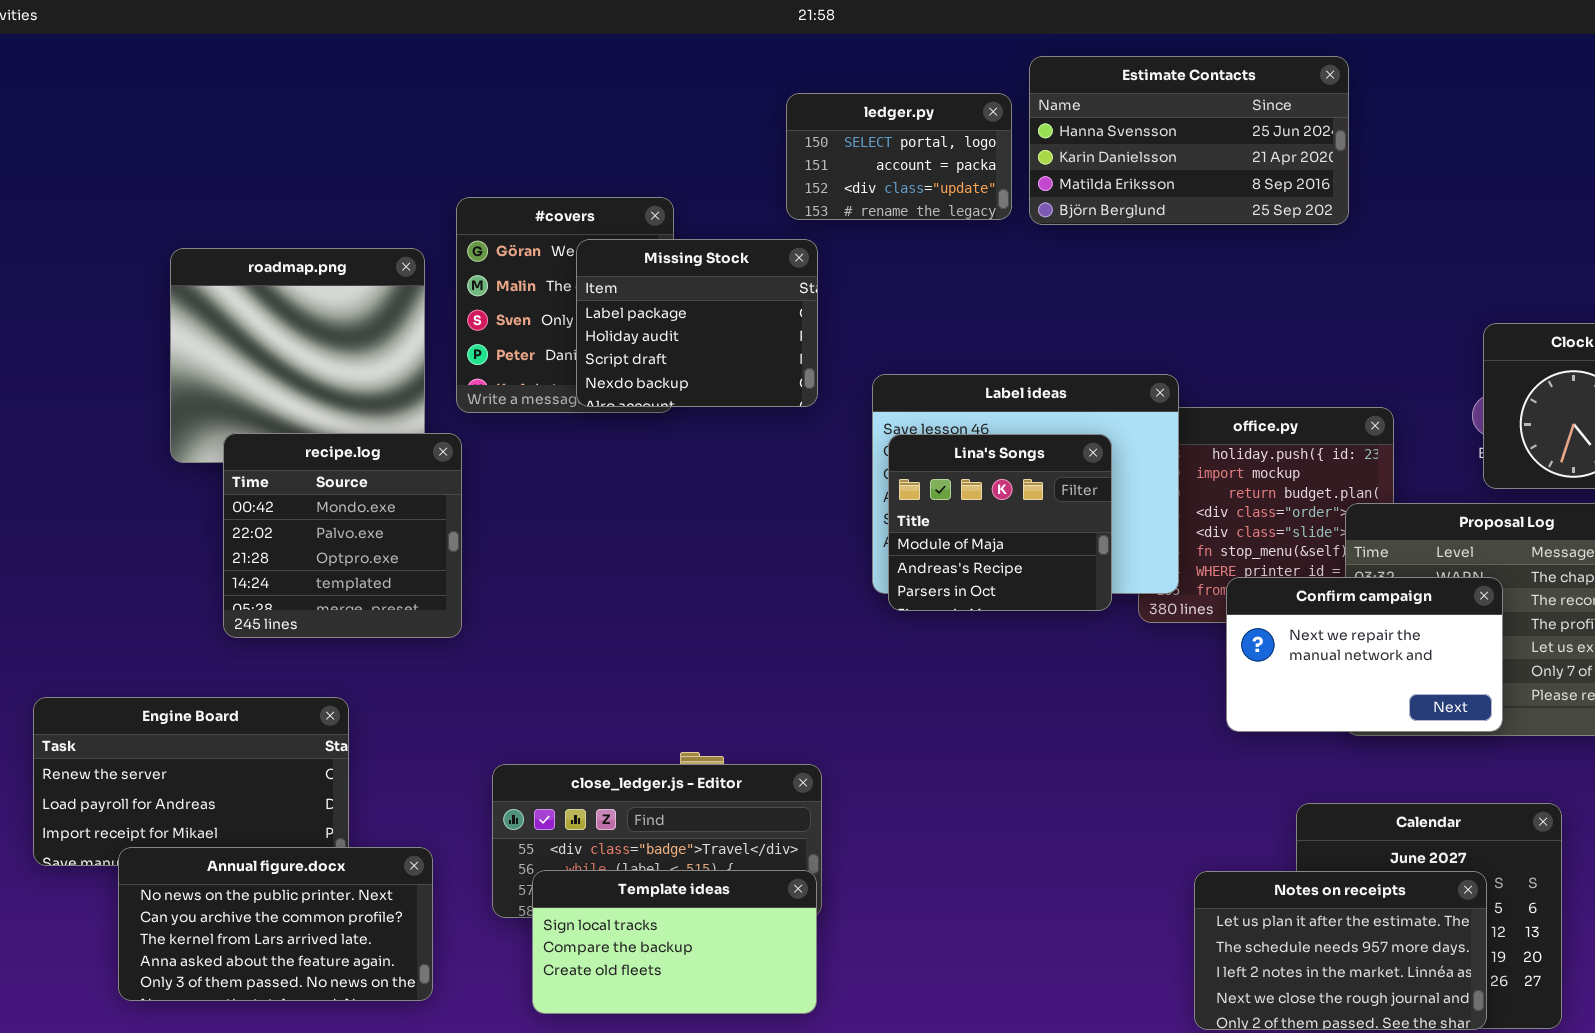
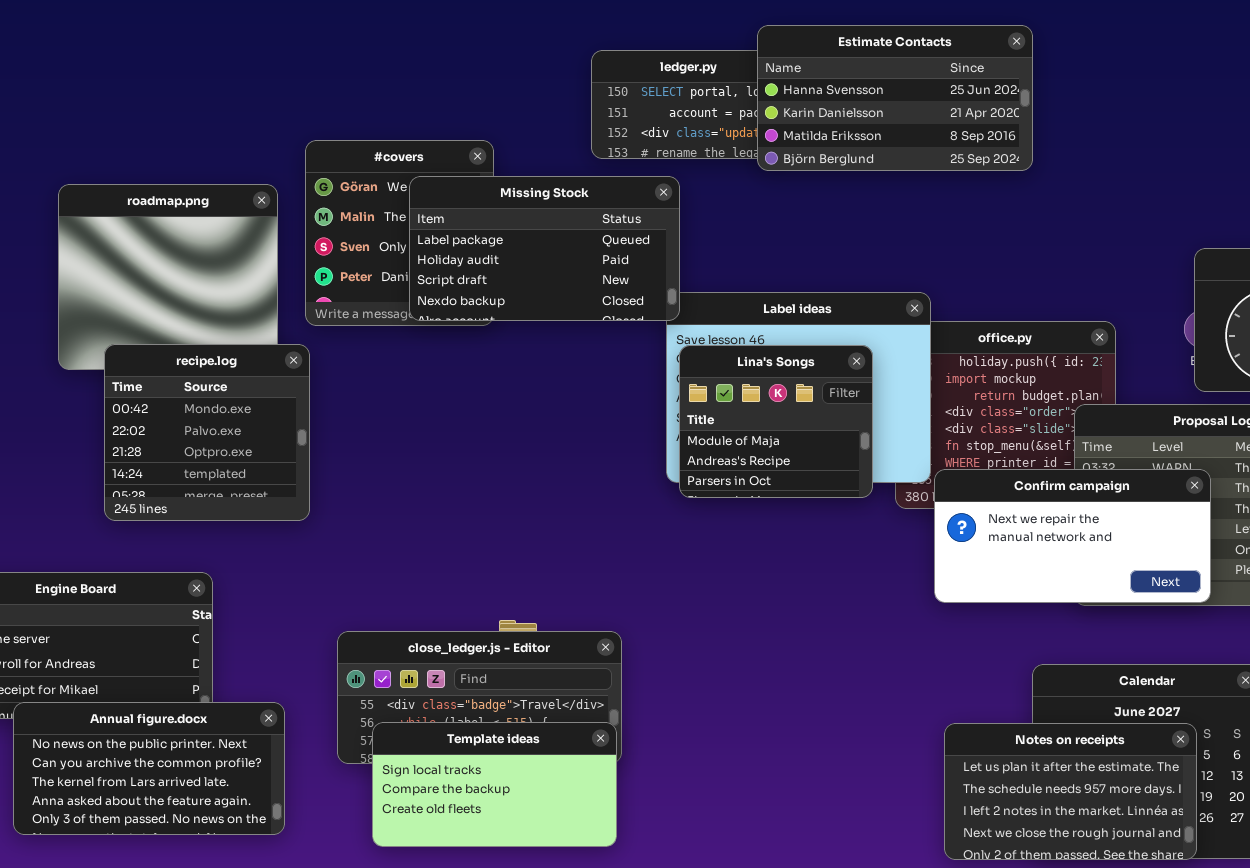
Estimate Contacts: [1029,56,1349,225] -> [757,25,1033,171], moved
Missing Stock: [576,239,818,407] -> [409,176,680,321], resized
Confirm campaign: [1226,577,1503,732] -> [934,469,1211,603], resized

